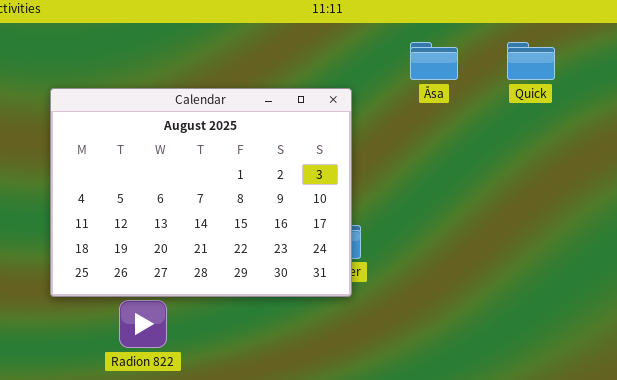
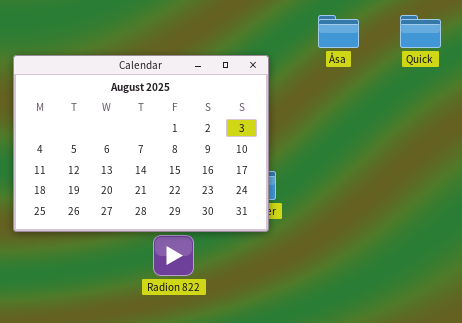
Radion 822: [119,300,167,348] -> [153,235,194,276], moved

